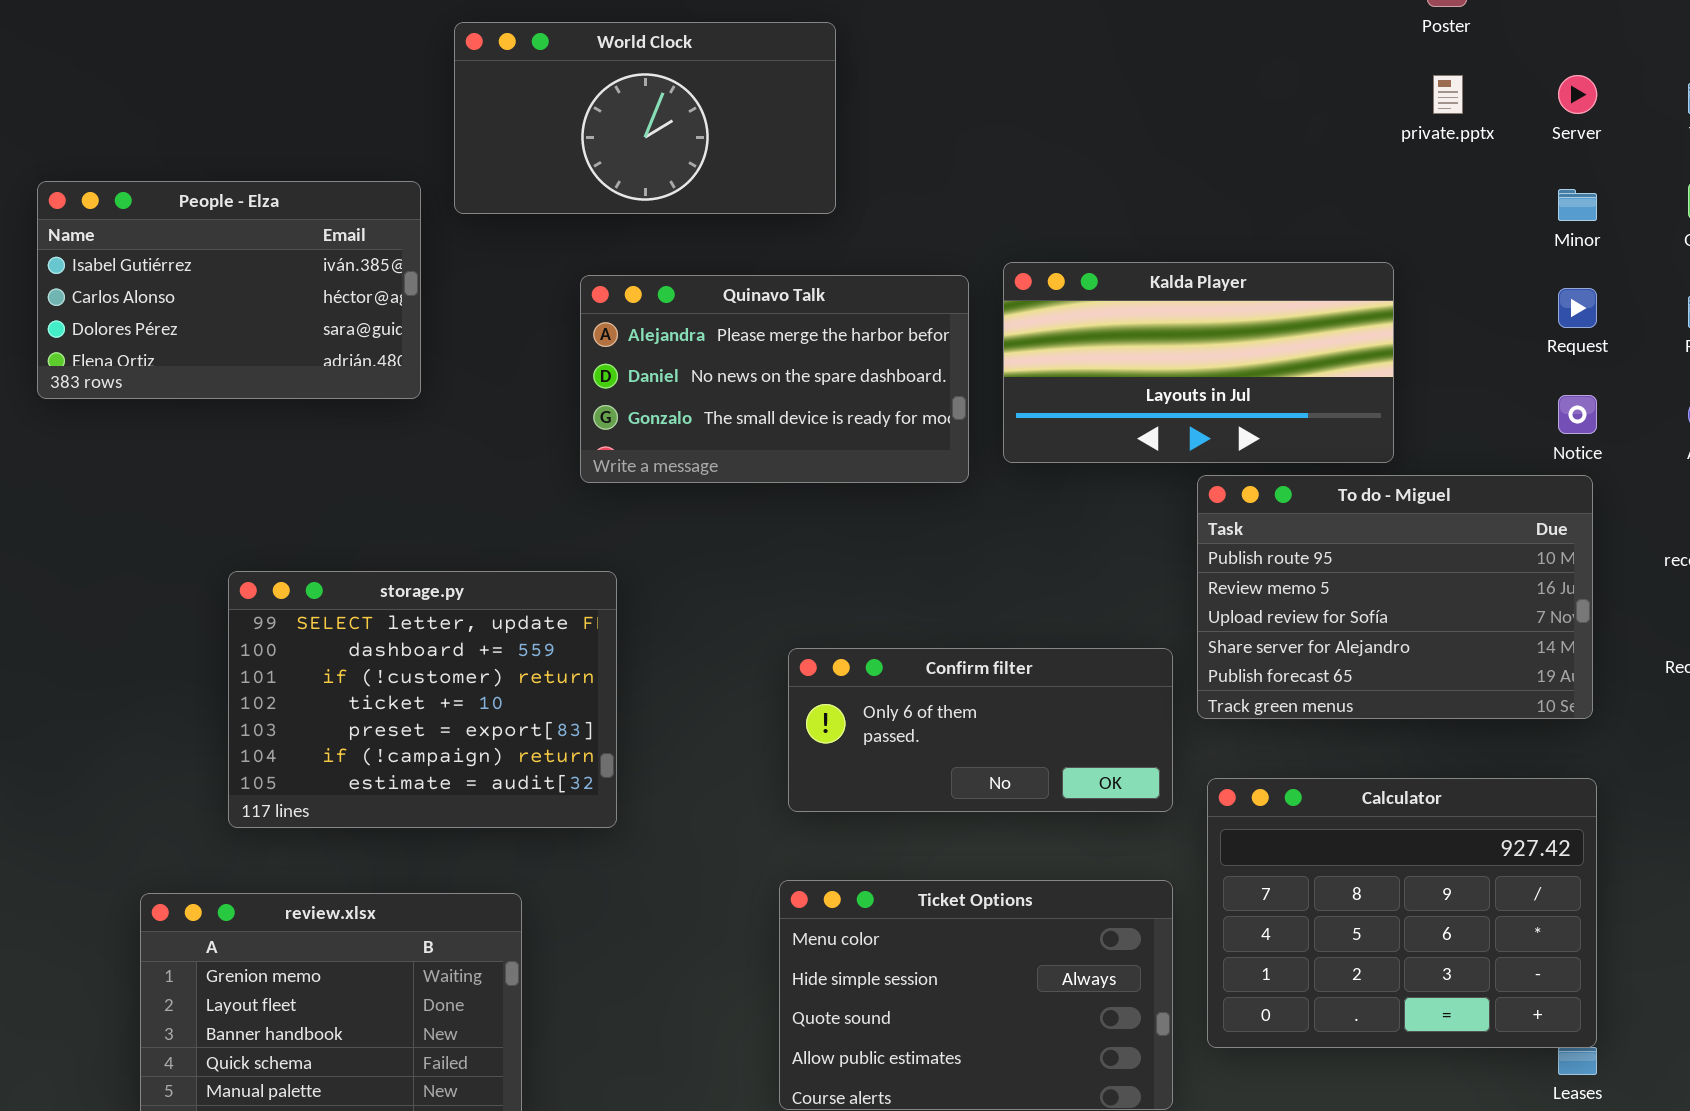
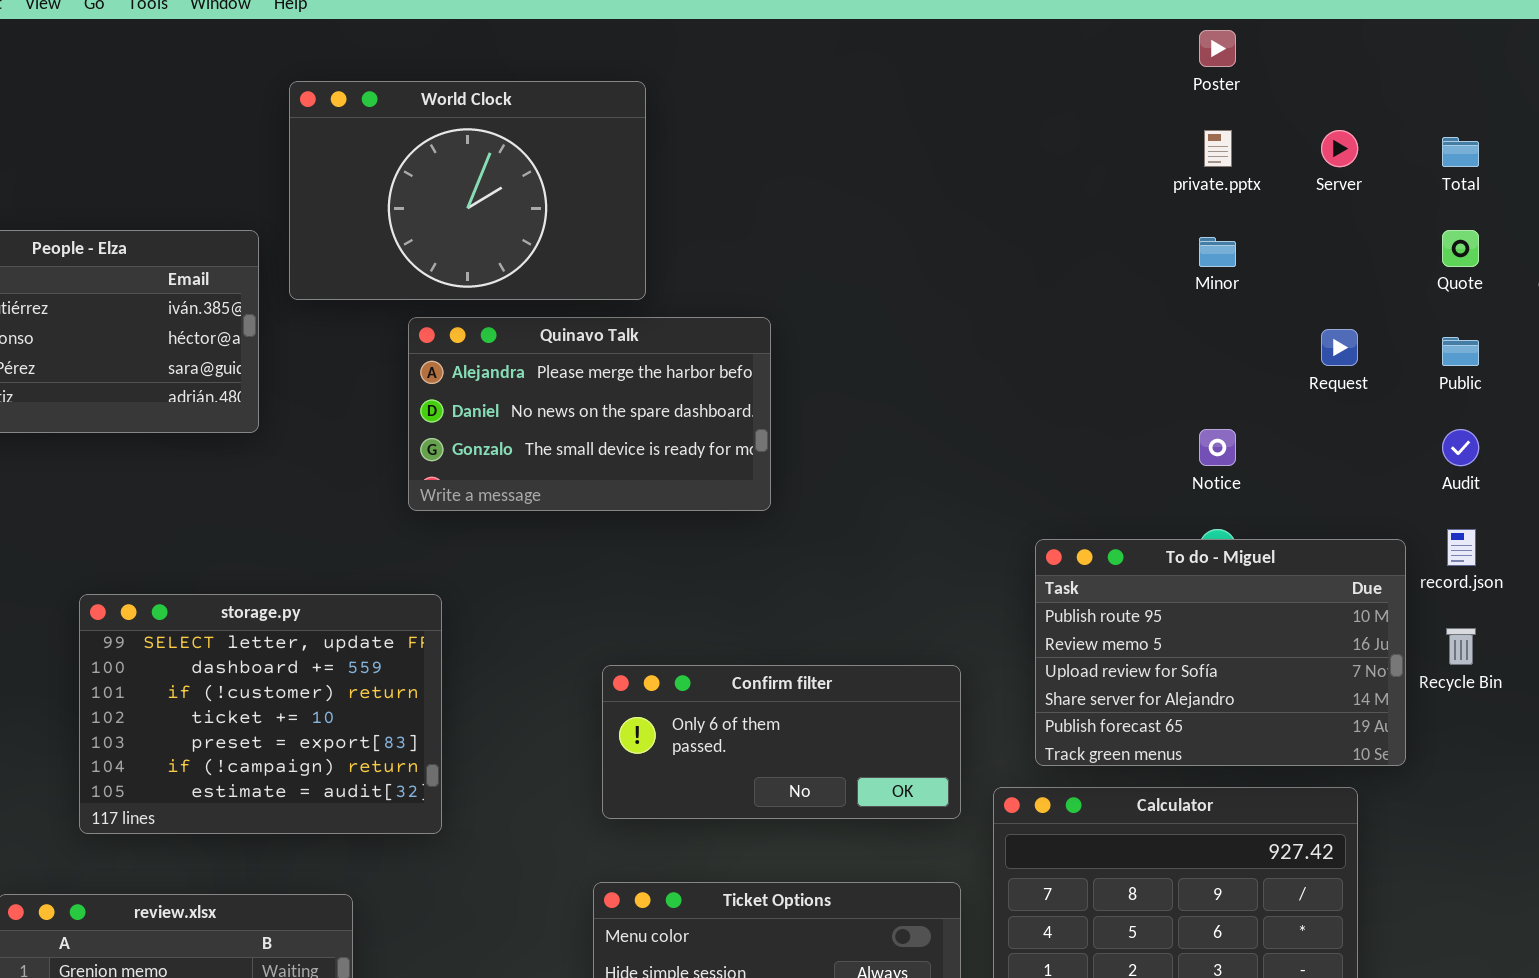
World Clock: [454,22,836,214] -> [289,81,646,300], resized
Minor: [1558,189,1597,221] -> [1199,237,1236,267], moved
Kalda Player: [1003,262,1394,463] -> none, closed
Notice: [1558,395,1597,434] -> [1199,429,1236,466], moved
To do - Miguel: [1197,475,1593,719] -> [1035,539,1406,766], moved

